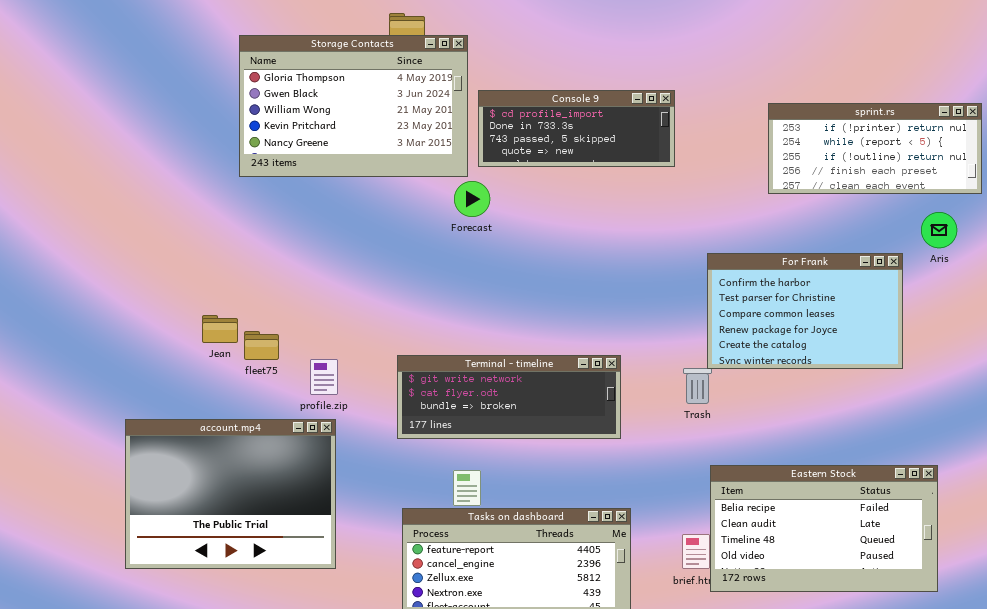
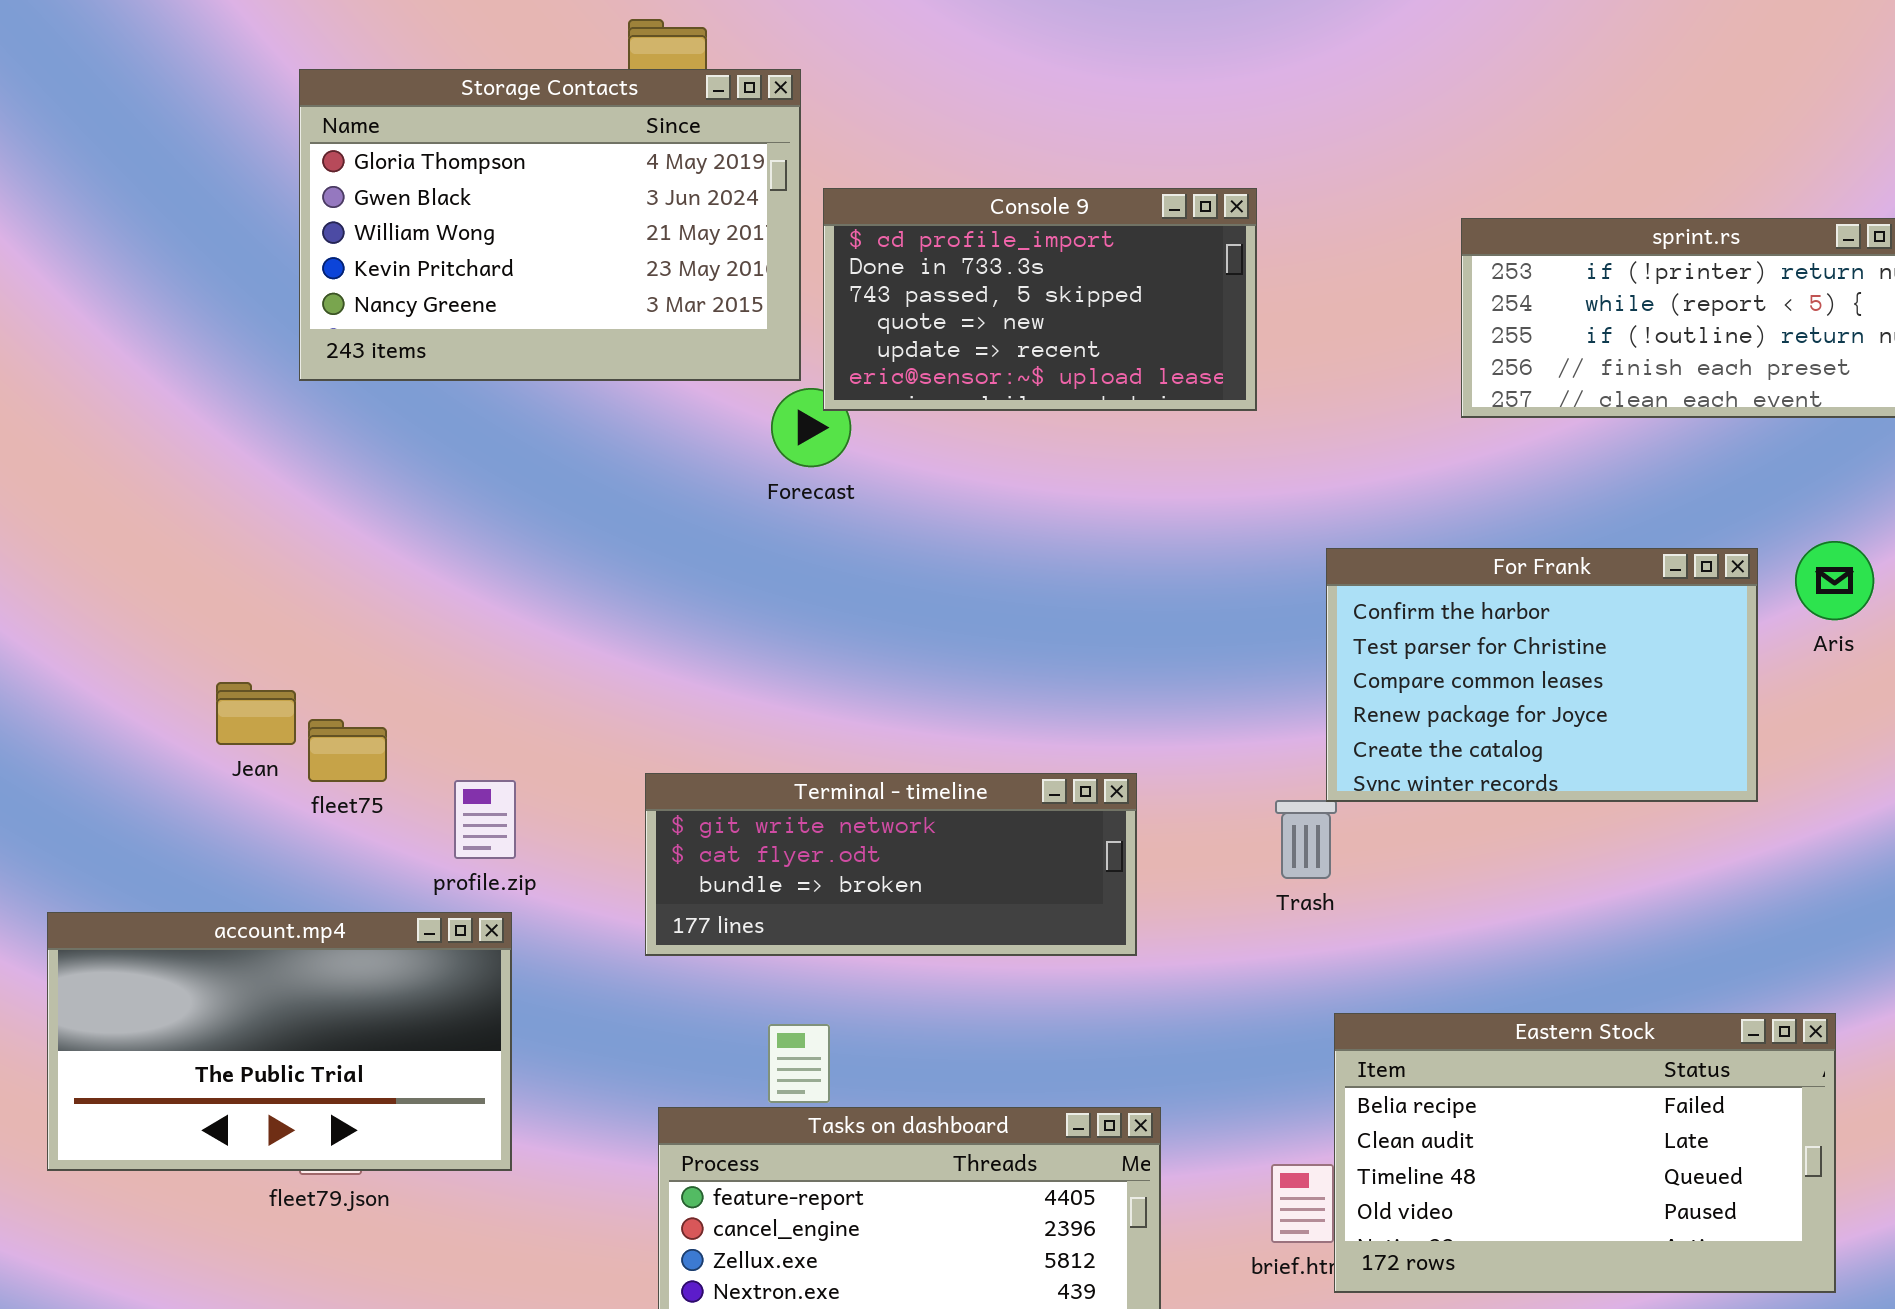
Console 9: [478,90,675,167] -> [823,188,1257,411], resized
Aris: [921,212,957,248] -> [1795,541,1874,620], moved
account.mp4: [125,419,336,569] -> [47,912,512,1171], resized

